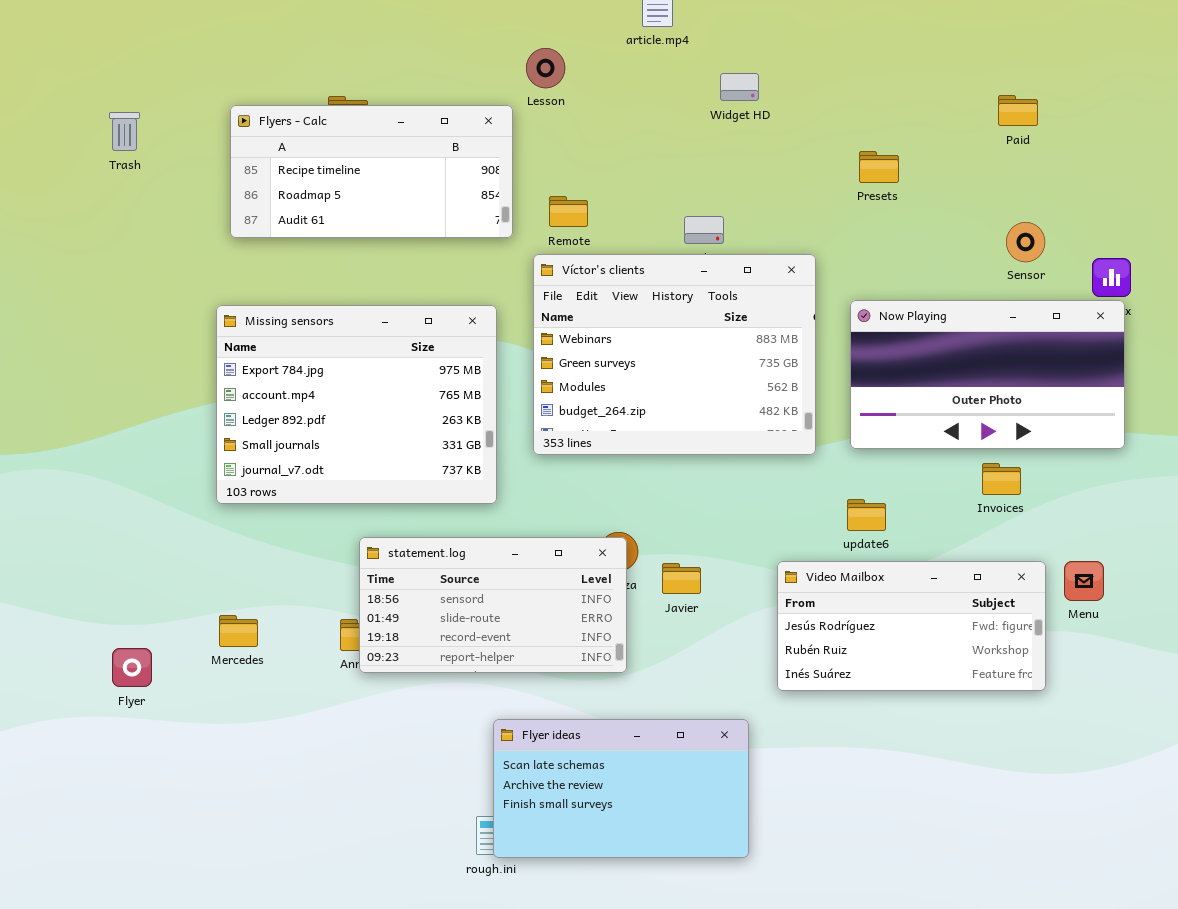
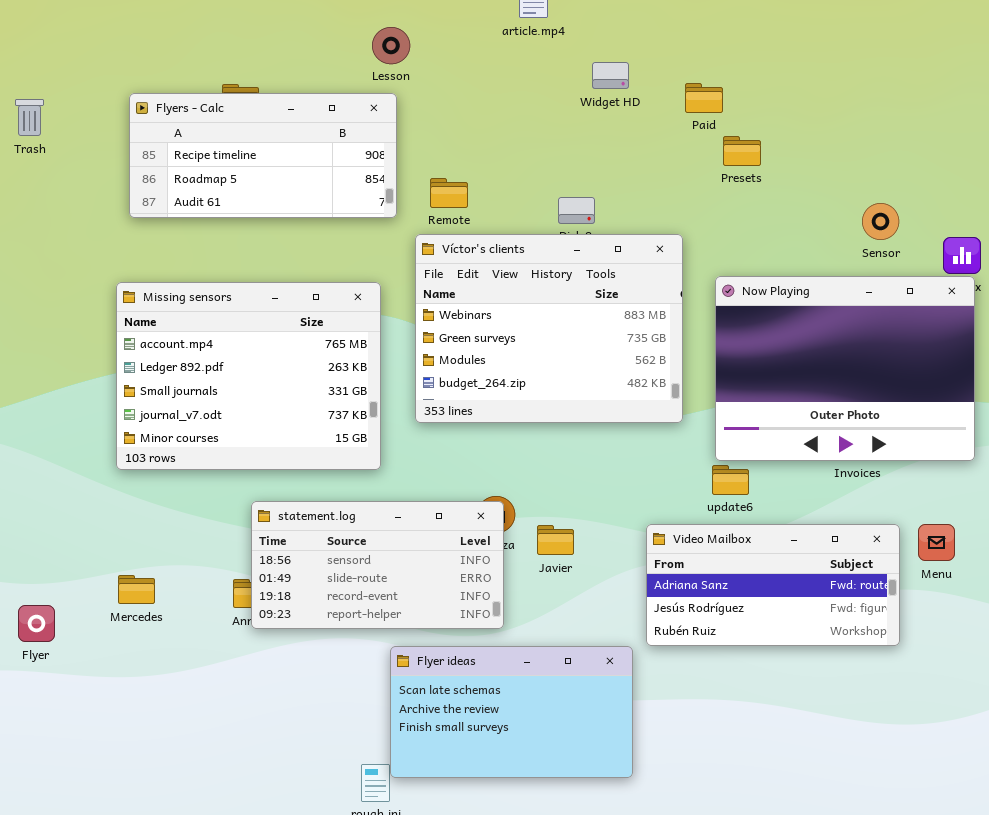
Lesson: [526,48,565,88] -> [372,27,410,64], moved
Paid: [998,95,1038,126] -> [685,83,723,113], moved
Now Playing: [850,300,1125,449] -> [715,276,975,461], resized
Missing sensors: [216,305,497,504] -> [116,282,381,470], scrolled down 1 row
Video Mailbox: [777,561,1046,691] -> [646,524,900,646], scrolled up 1 row
Flyer ideas: [493,719,749,858] -> [390,646,633,778], moved

